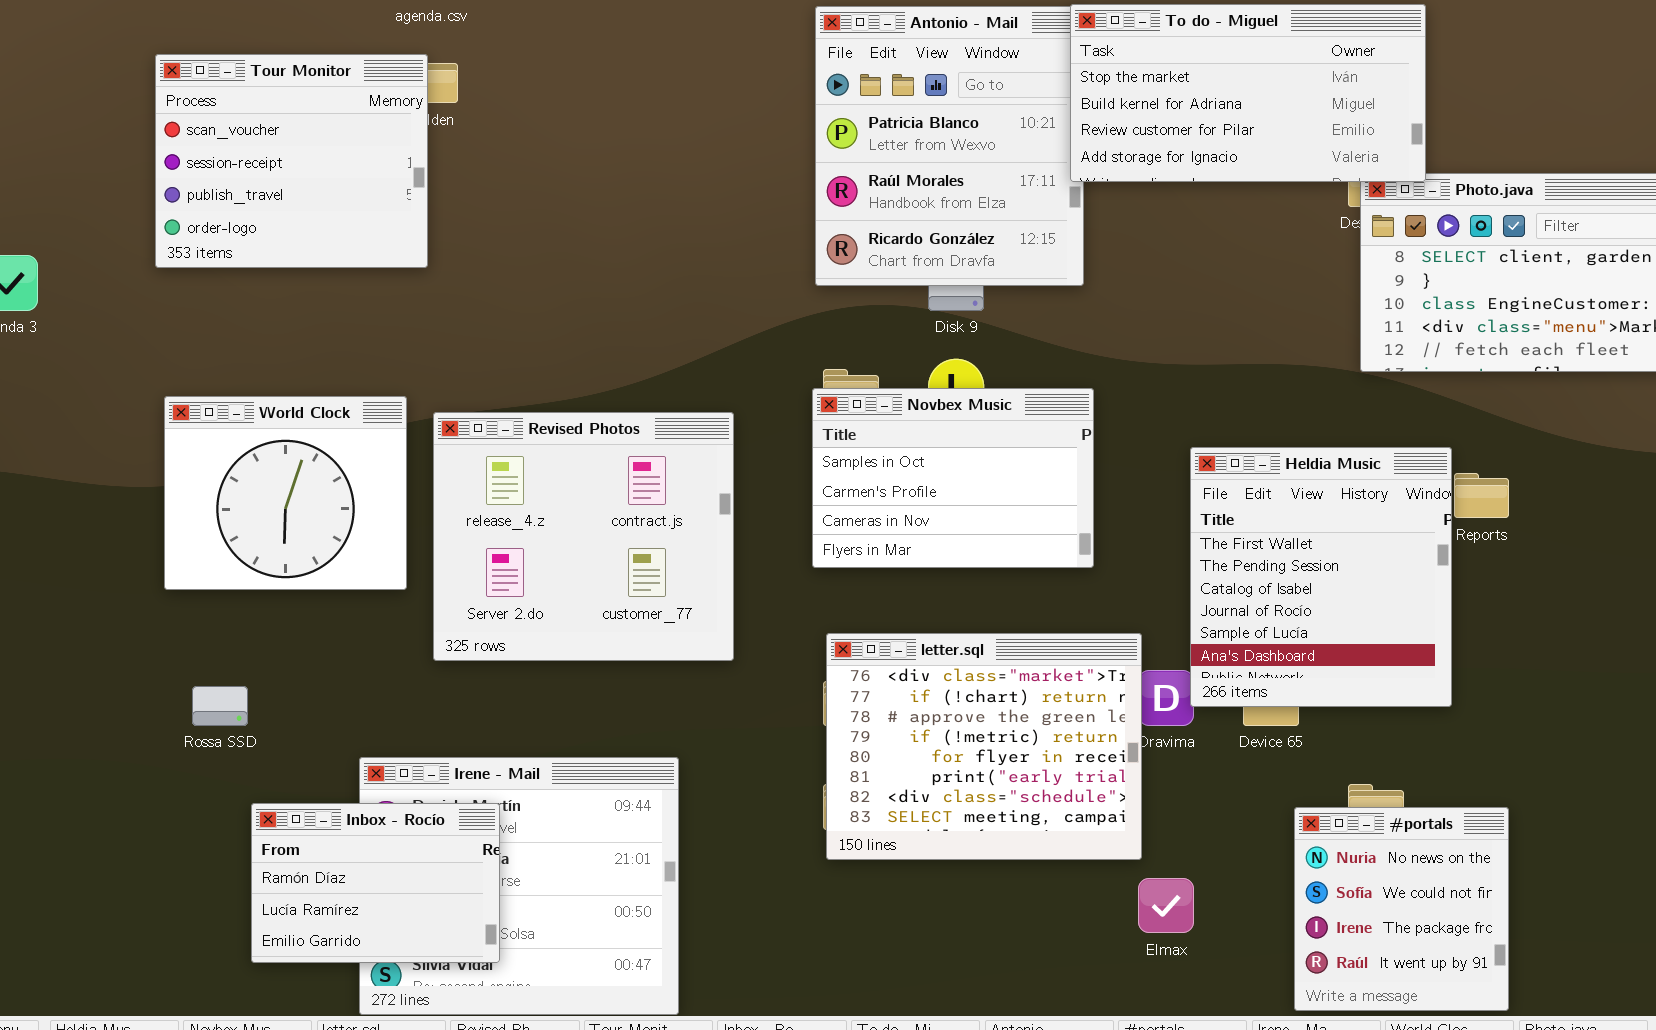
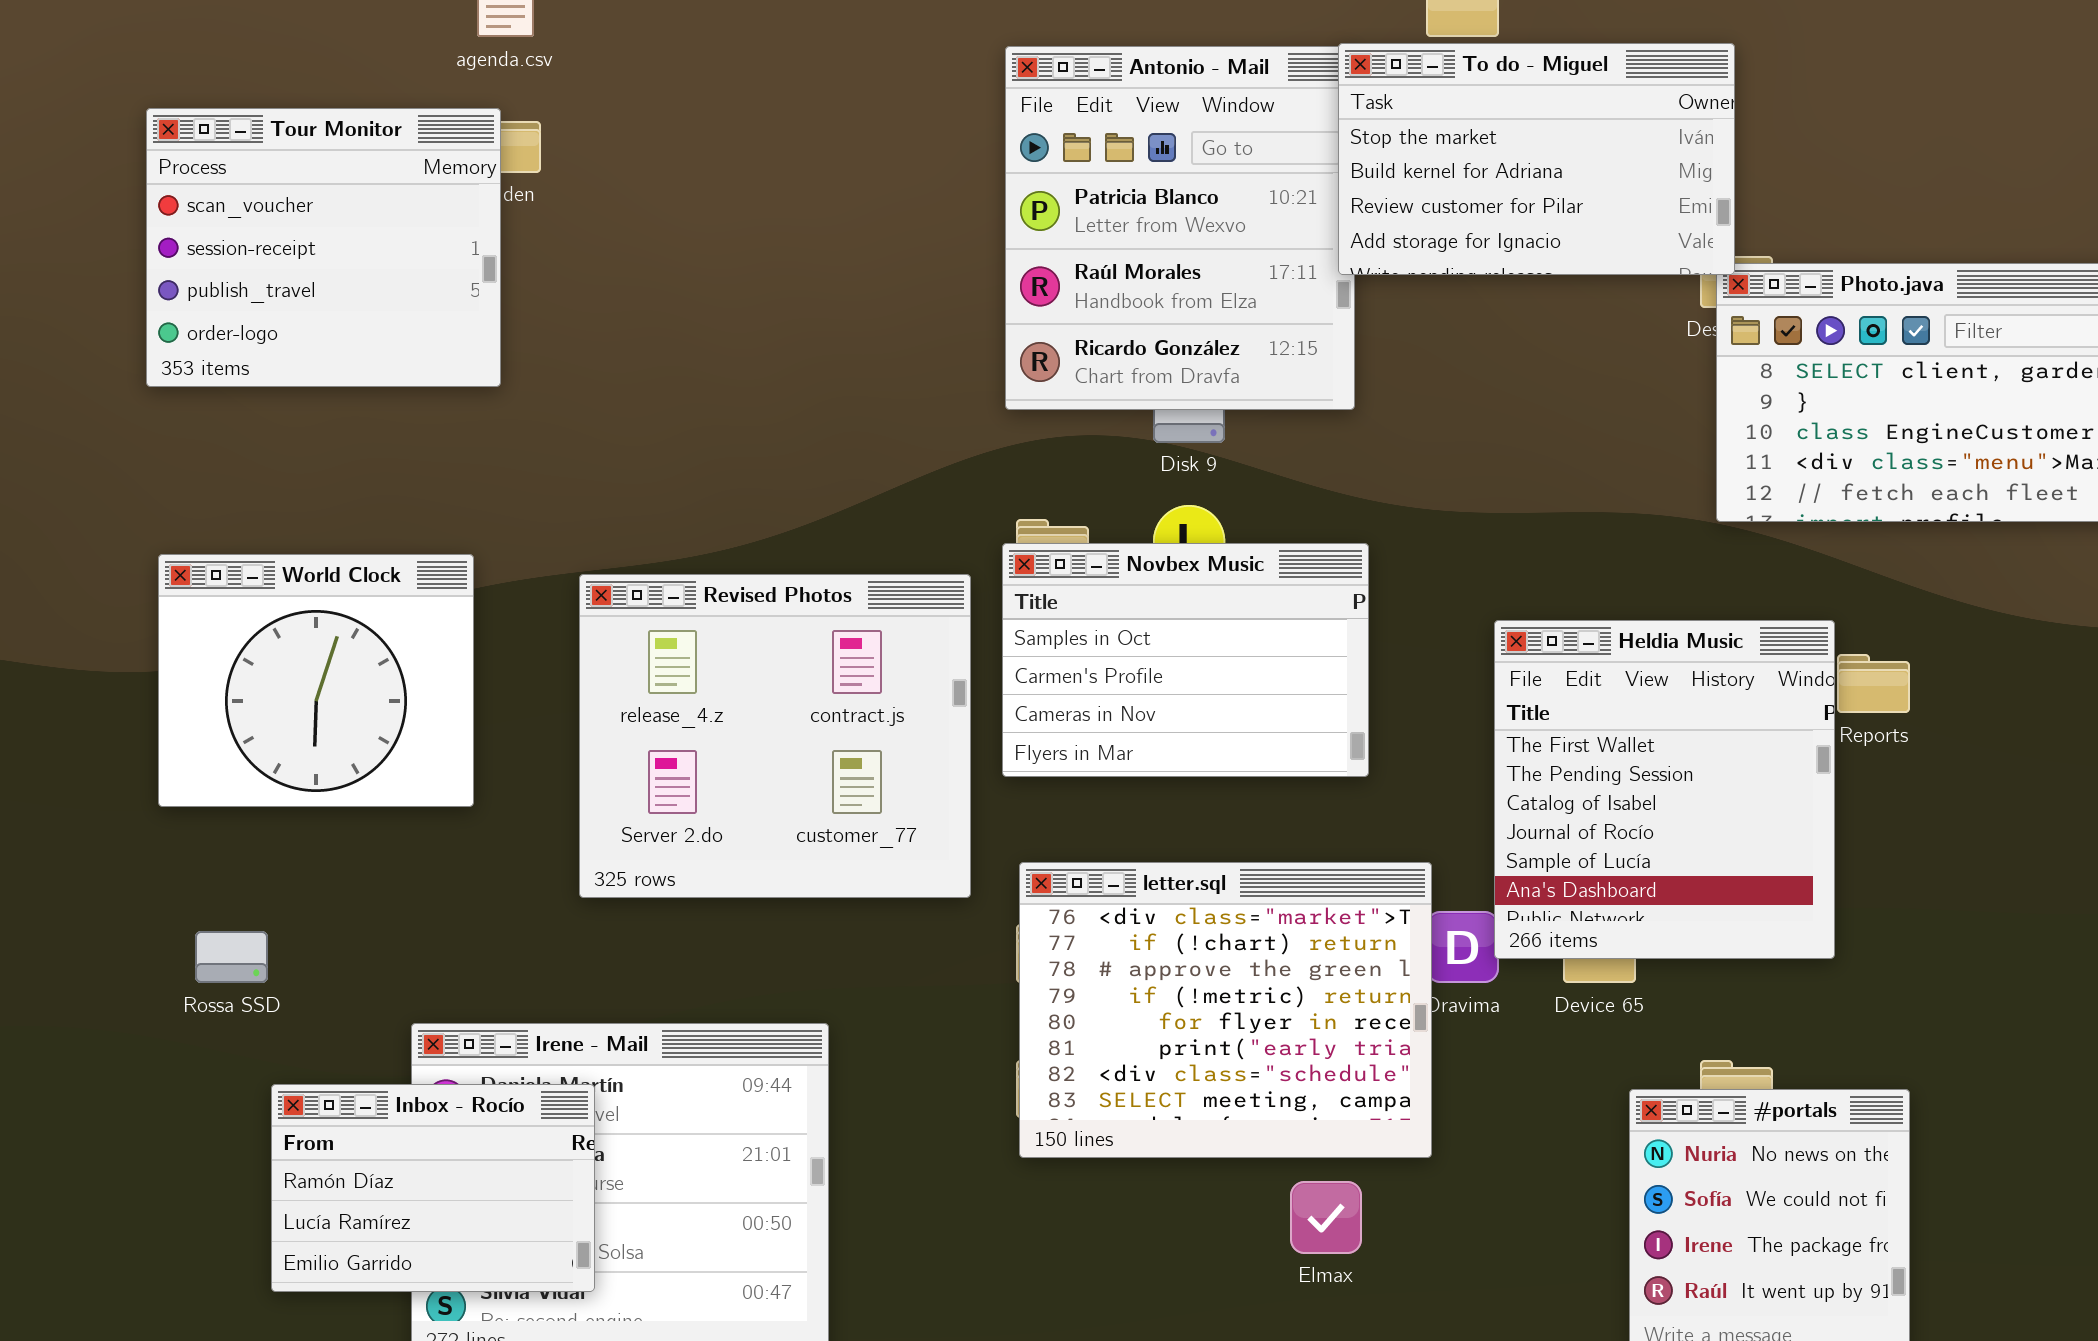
To do - Miguel: [1070,4,1426,182] -> [1338,43,1735,275], resized
Revised Photos: [433,412,734,661] -> [579,574,971,898], moved
Elmax: [1138,878,1194,933] -> [1290,1181,1362,1254], moved

